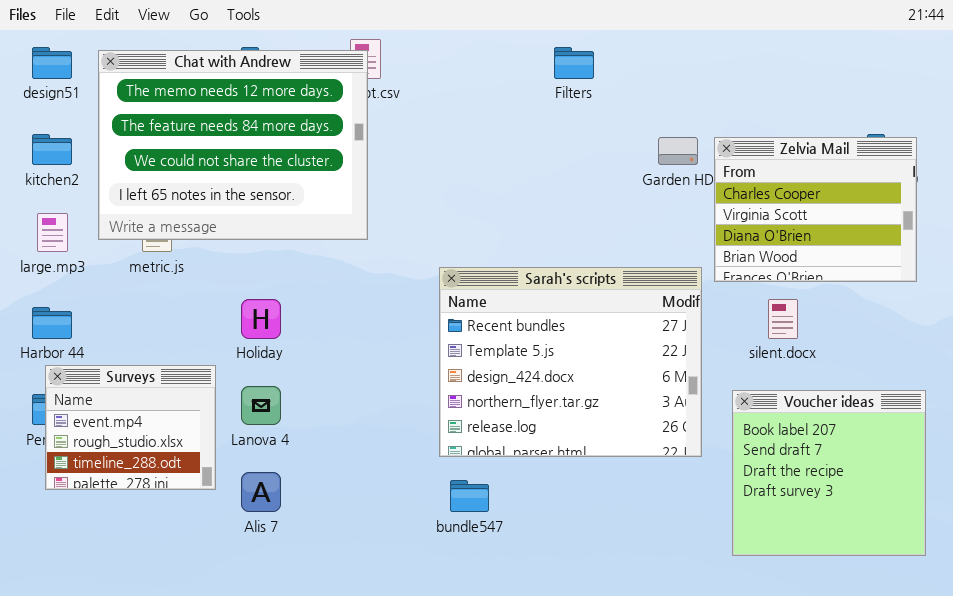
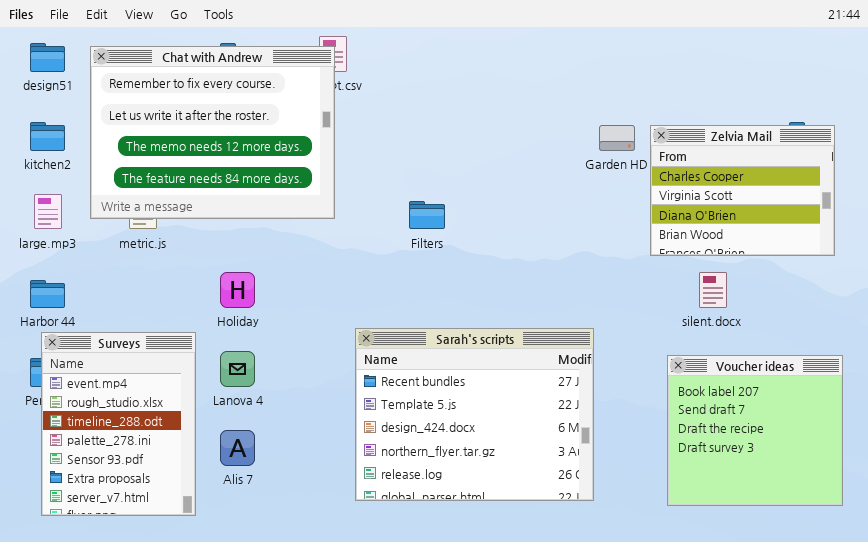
Filters: [554,47,594,79] -> [409,201,445,229], moved
Chat with Andrew: [98,50,368,240] -> [90,46,335,219], scrolled up 2 rows
Sarah's scripts: [439,267,702,457] -> [355,328,594,501], moved
Surveys: [45,365,216,490] -> [41,332,196,516], resized

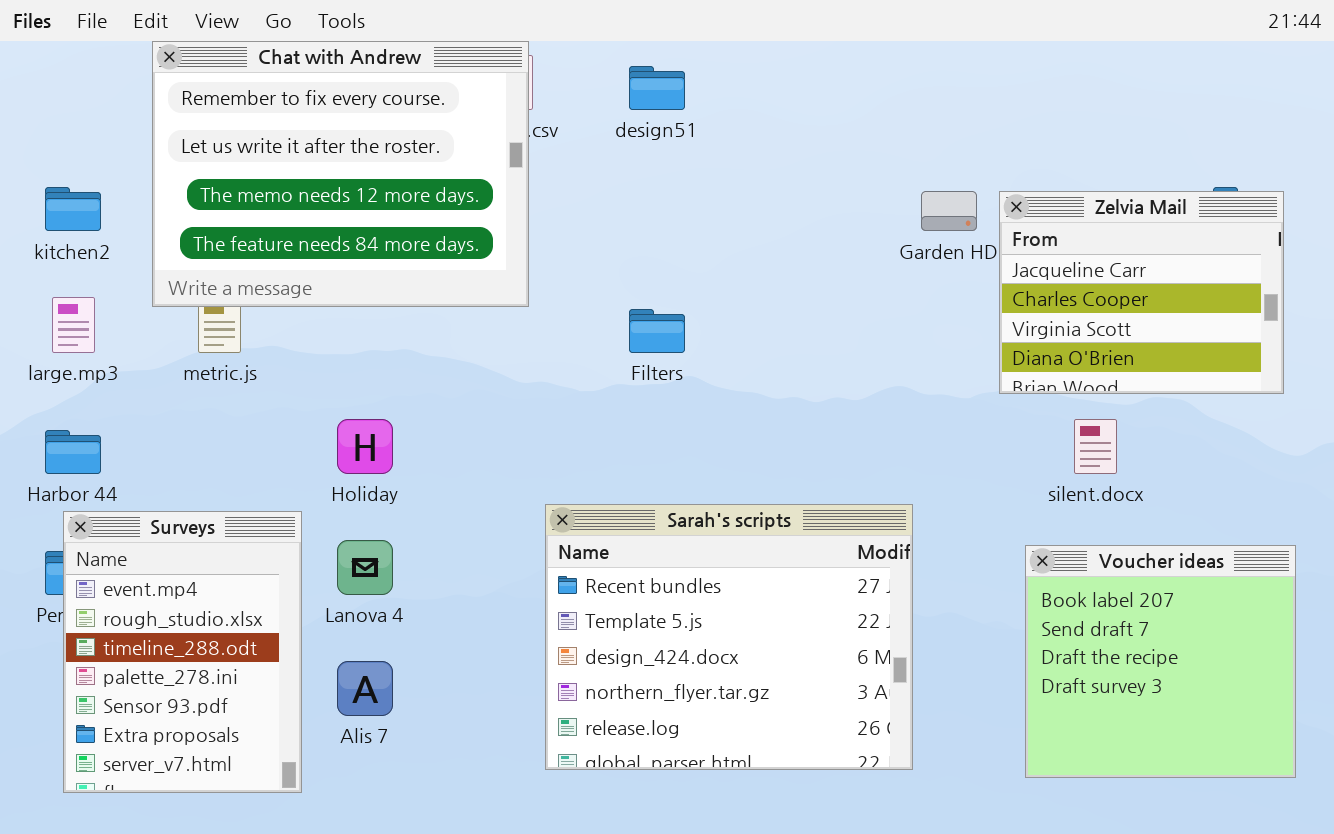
design51: [30,43,65,72] -> [629,66,685,110], moved
Chat with Andrew: [90,46,335,219] -> [152,41,529,307], moved
Zelvia Mail: [650,125,835,256] -> [999,191,1284,394], scrolled up 1 row

